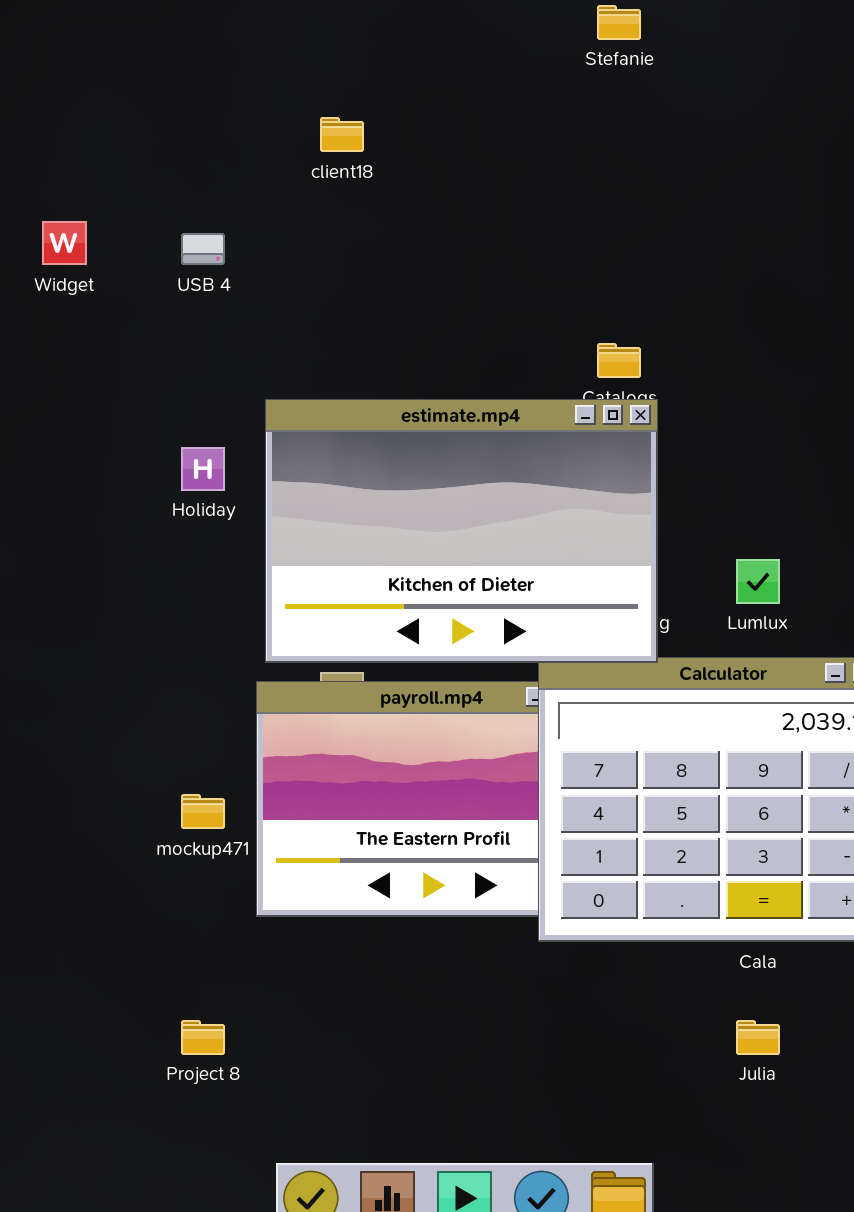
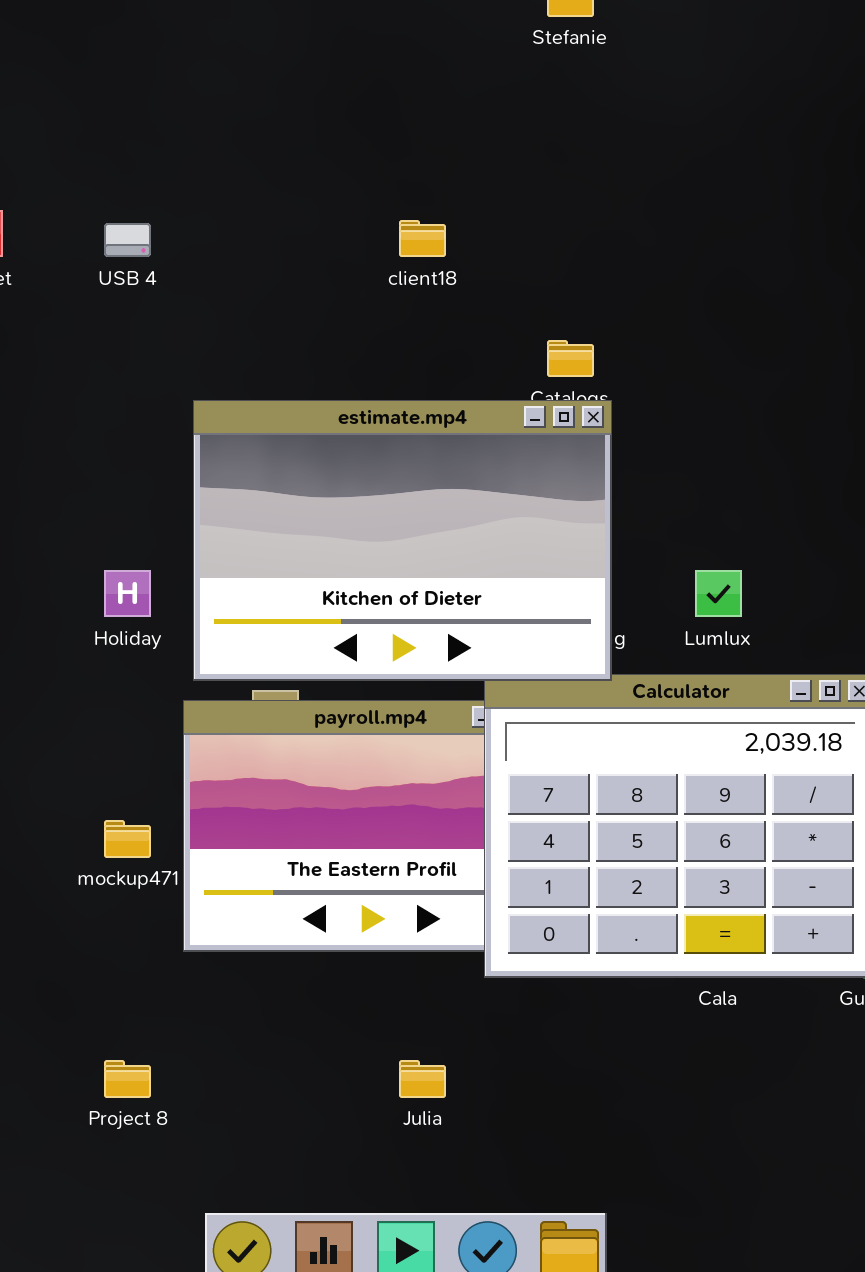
client18: [320,117,364,152] -> [399,220,446,257], moved
Holiday: [181,447,225,491] -> [104,570,151,617], moved
Julia: [736,1020,780,1055] -> [399,1060,446,1098], moved

